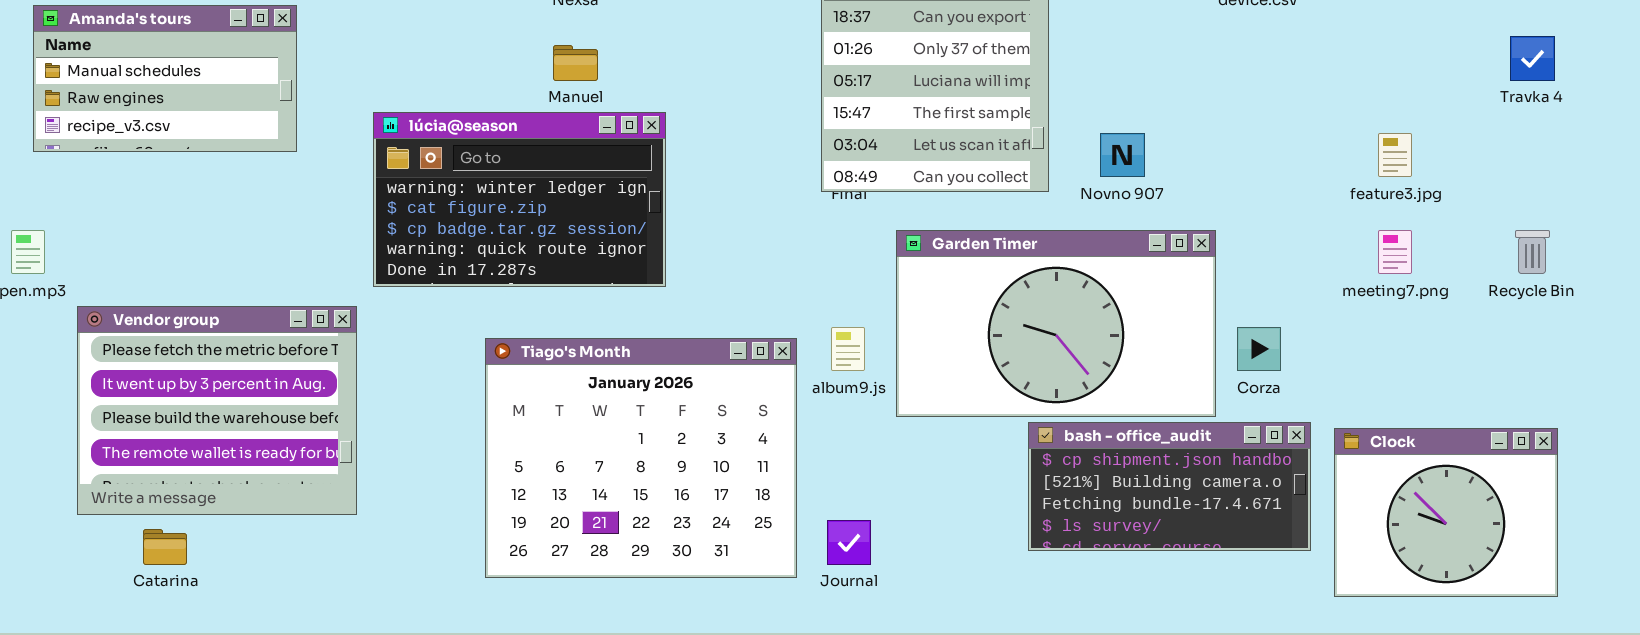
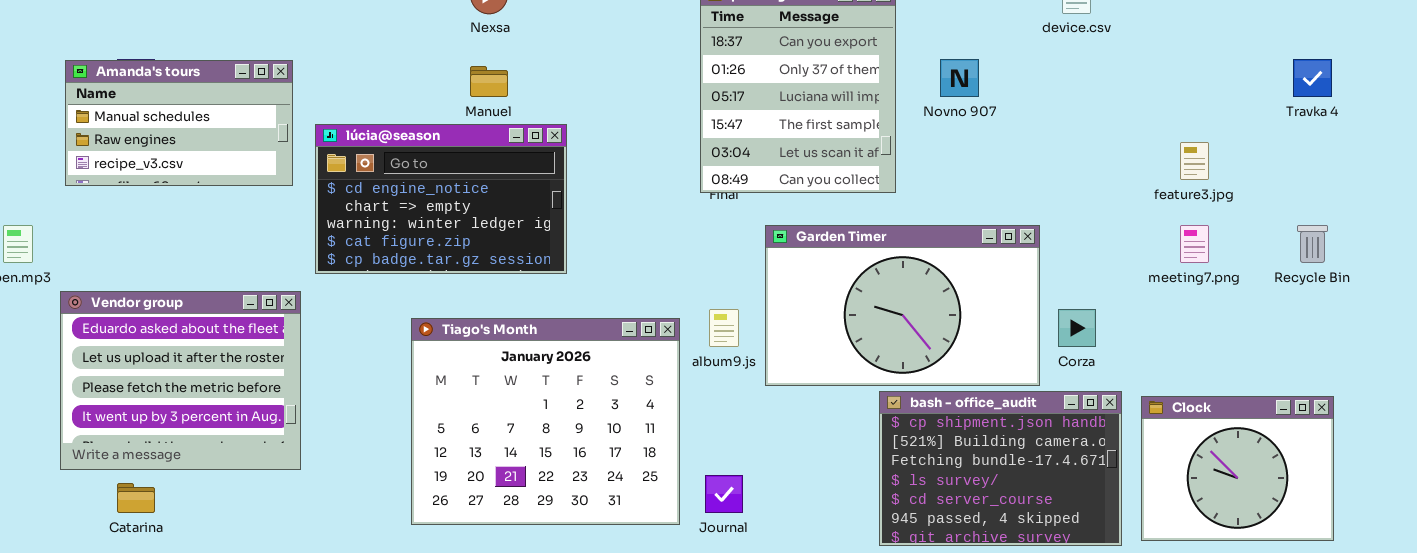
Amanda's tours: [33,5,297,152] -> [65,60,293,186], moved
lúcia@season: [373,112,666,287] -> [315,124,567,274], scrolled up 2 rows
Novno 907: [1100,133,1145,177] -> [940,59,979,97], moved
Vendor group: [77,306,357,515] -> [60,291,301,470], scrolled up 2 rows
bash - office_audit: [1028,422,1311,551] -> [879,391,1122,546], resized

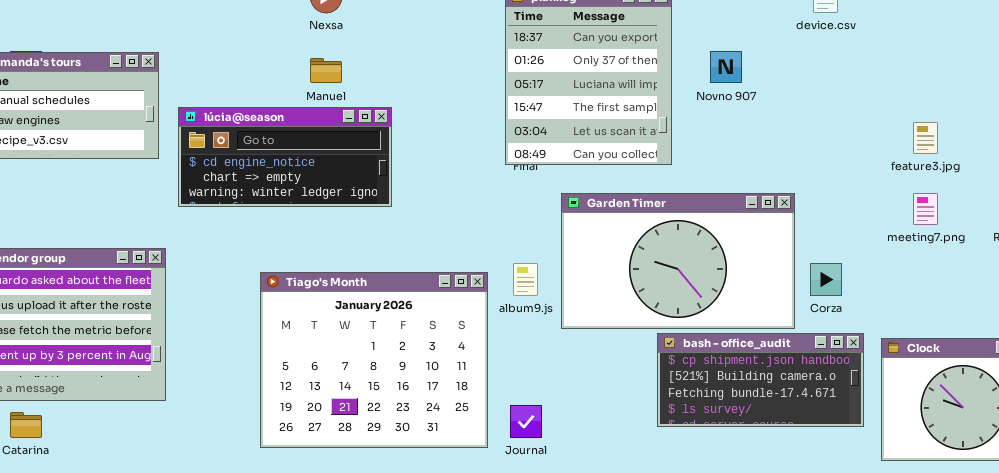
lúcia@season: [315,124,567,274] -> [178,107,392,207], resized
bash - office_audit: [879,391,1122,546] -> [657,333,864,427], resized

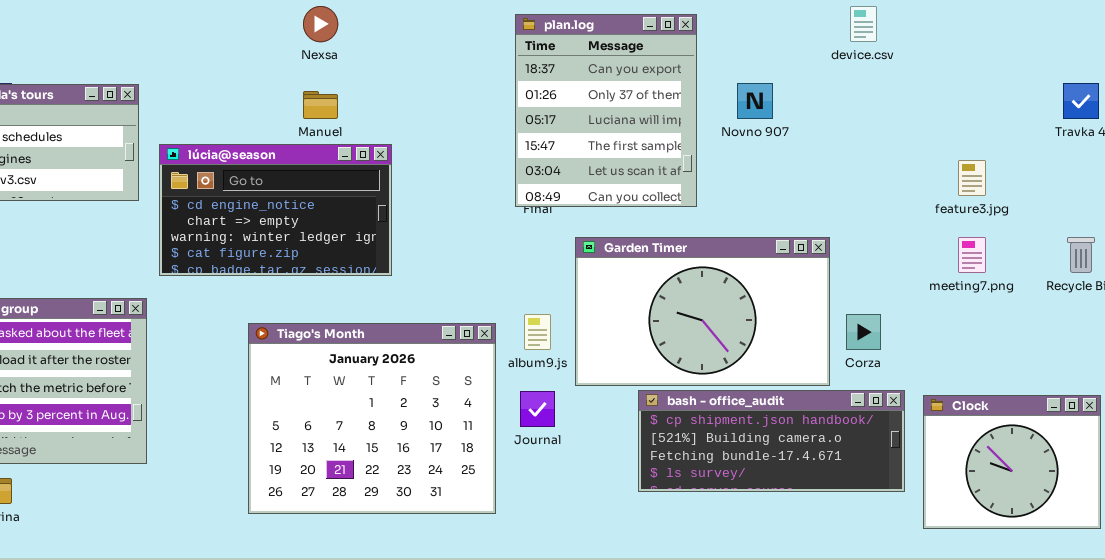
lúcia@season: [178,107,392,207] -> [159,144,392,276], resized
bash - office_audit: [657,333,864,427] -> [638,390,905,492], resized
Journal: [510,405,542,438] -> [520,391,555,427], moved

